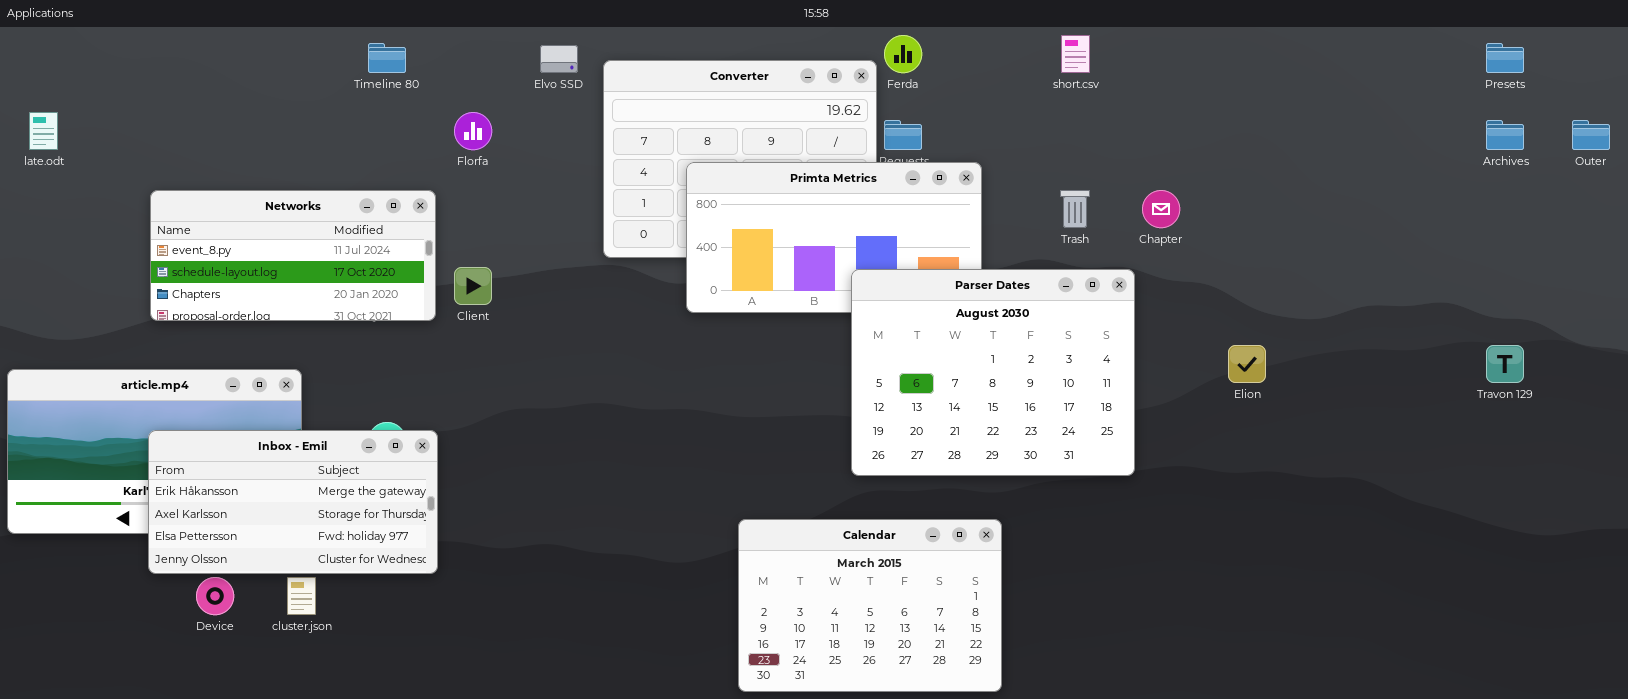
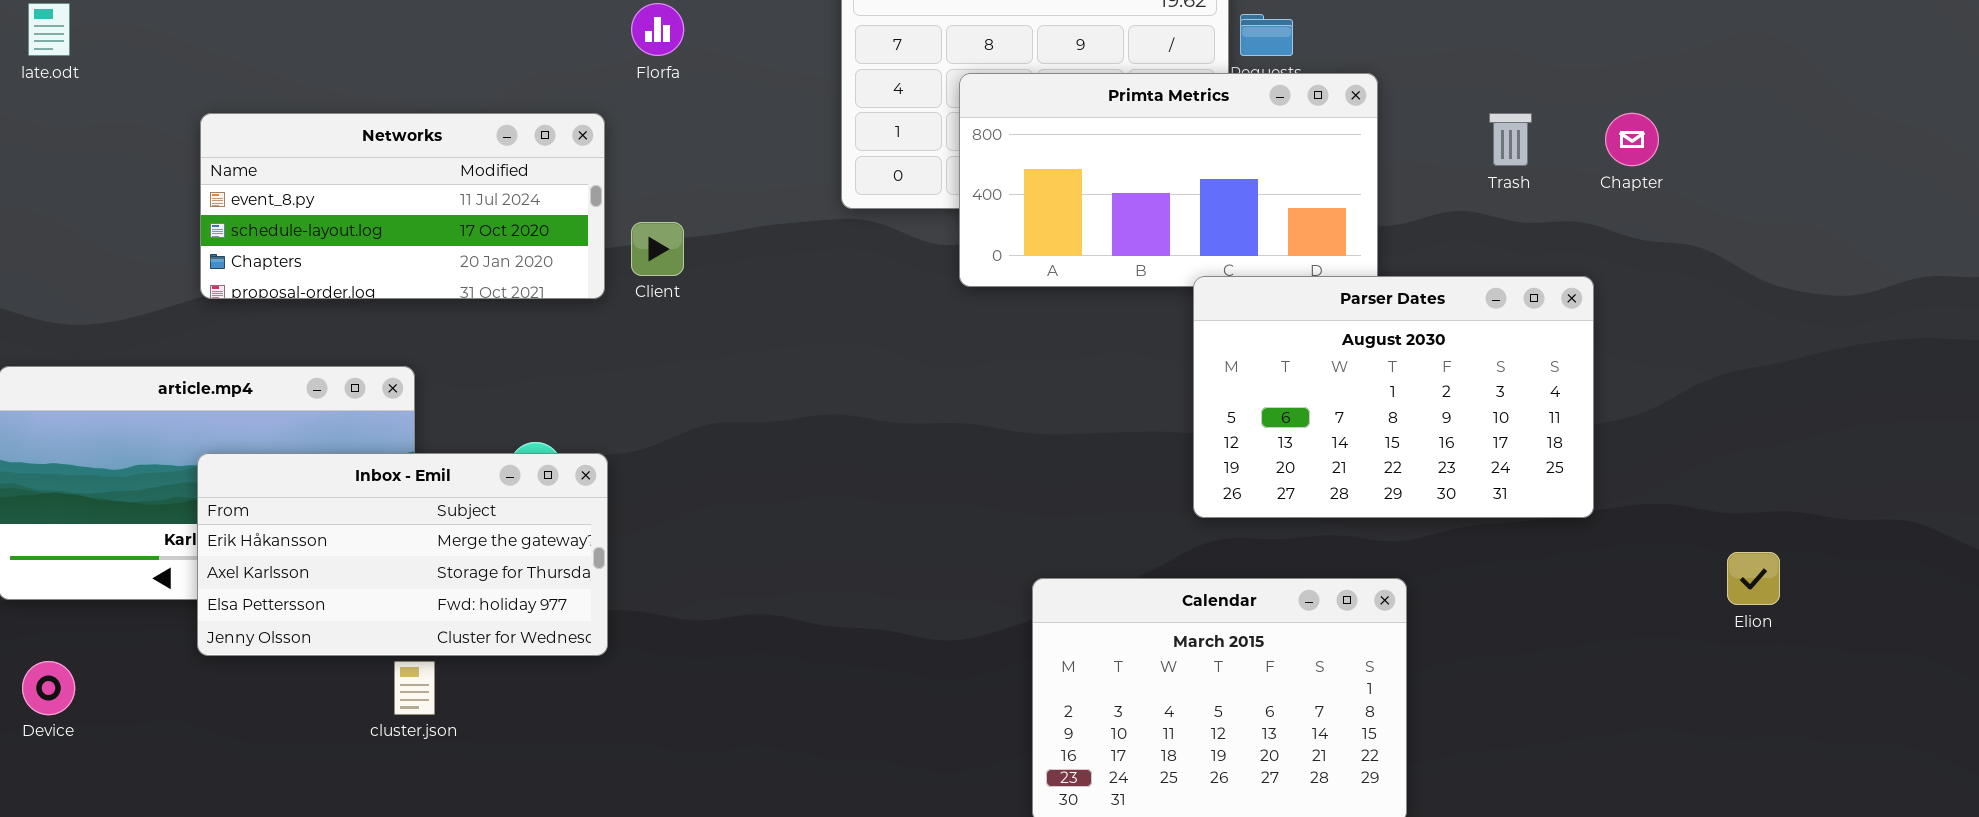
Parser Dates: [851,269,1135,476] -> [1193,276,1594,518], resized
Elion: [1228,345,1266,383] -> [1727,552,1780,605], moved
Device: [196,577,234,615] -> [22,661,75,715], moved

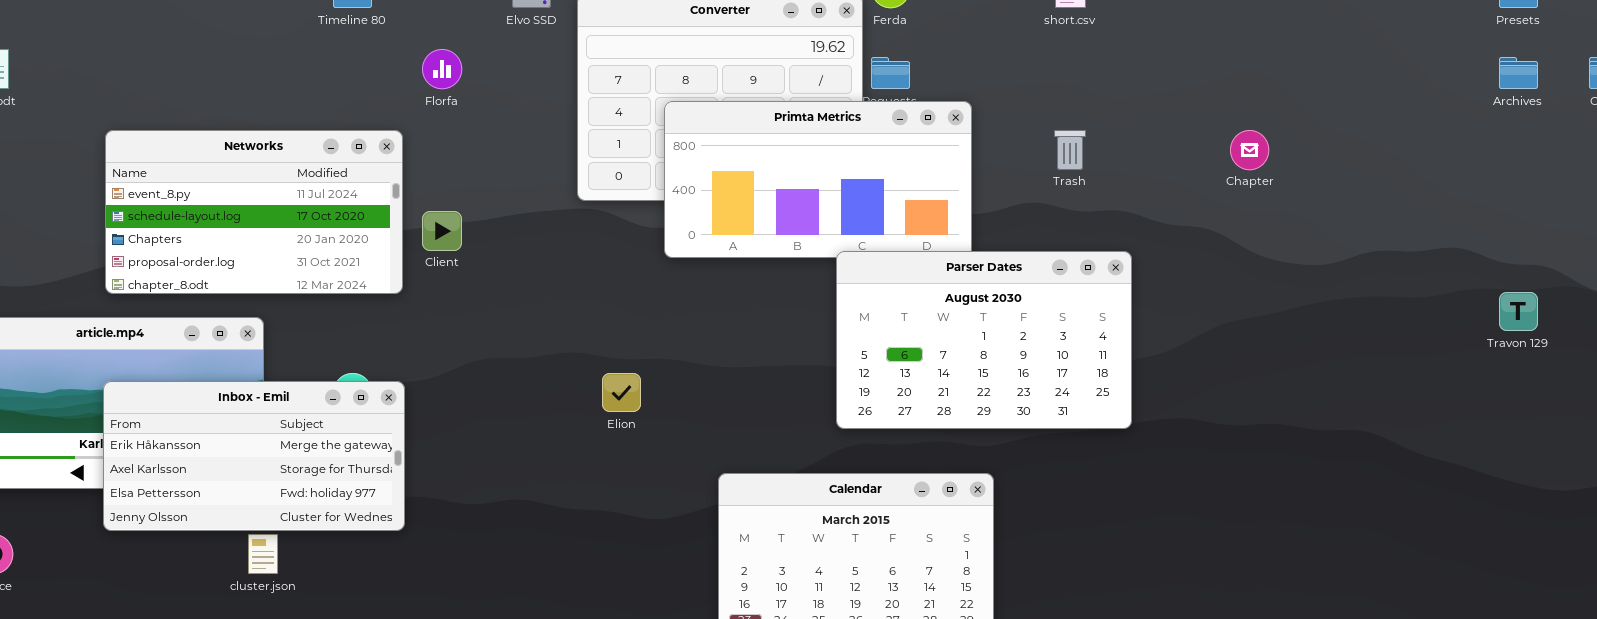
Networks: [200,113,605,299] -> [105,130,403,294], resized
Chapter: [1605,113,1659,166] -> [1230,130,1269,170], moved
Elion: [1727,552,1780,605] -> [602,373,641,412], moved

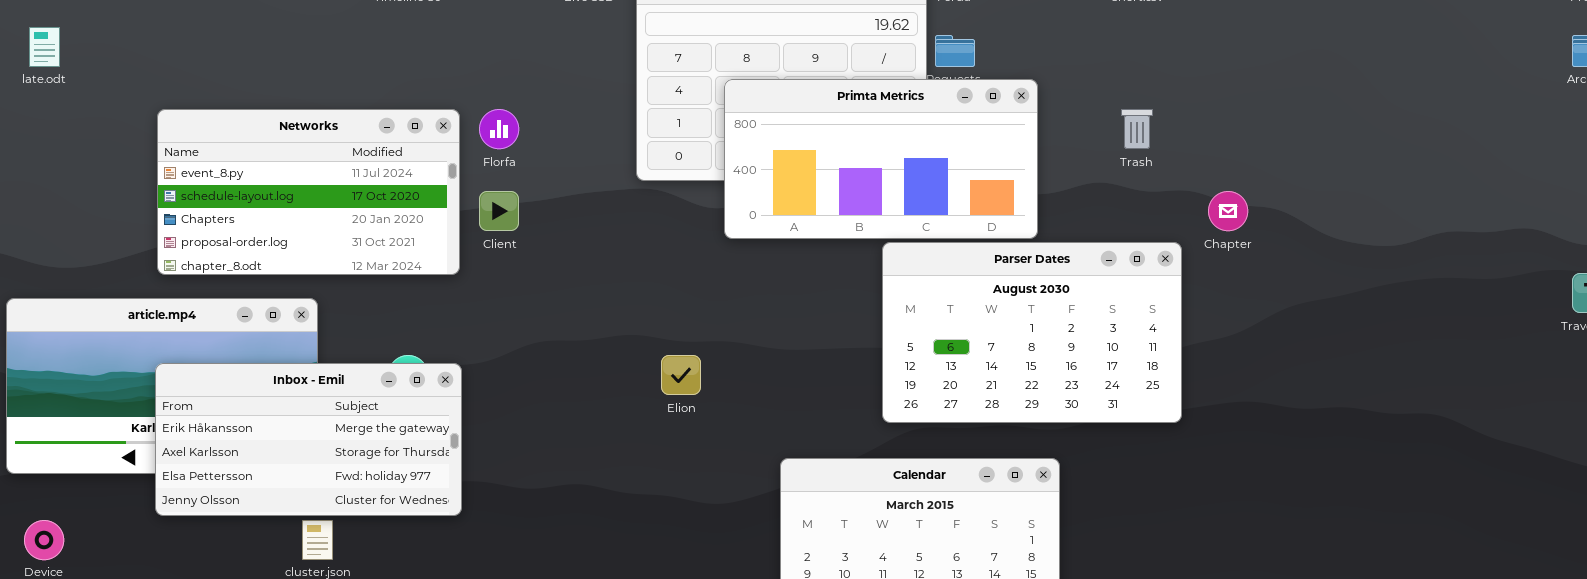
Florfa: [422,49,462,89] -> [479,109,519,149], moved
Chapter: [1230,130,1269,170] -> [1208,191,1248,231], moved
Parser Dates: [836,251,1132,429] -> [882,242,1182,423], moved

